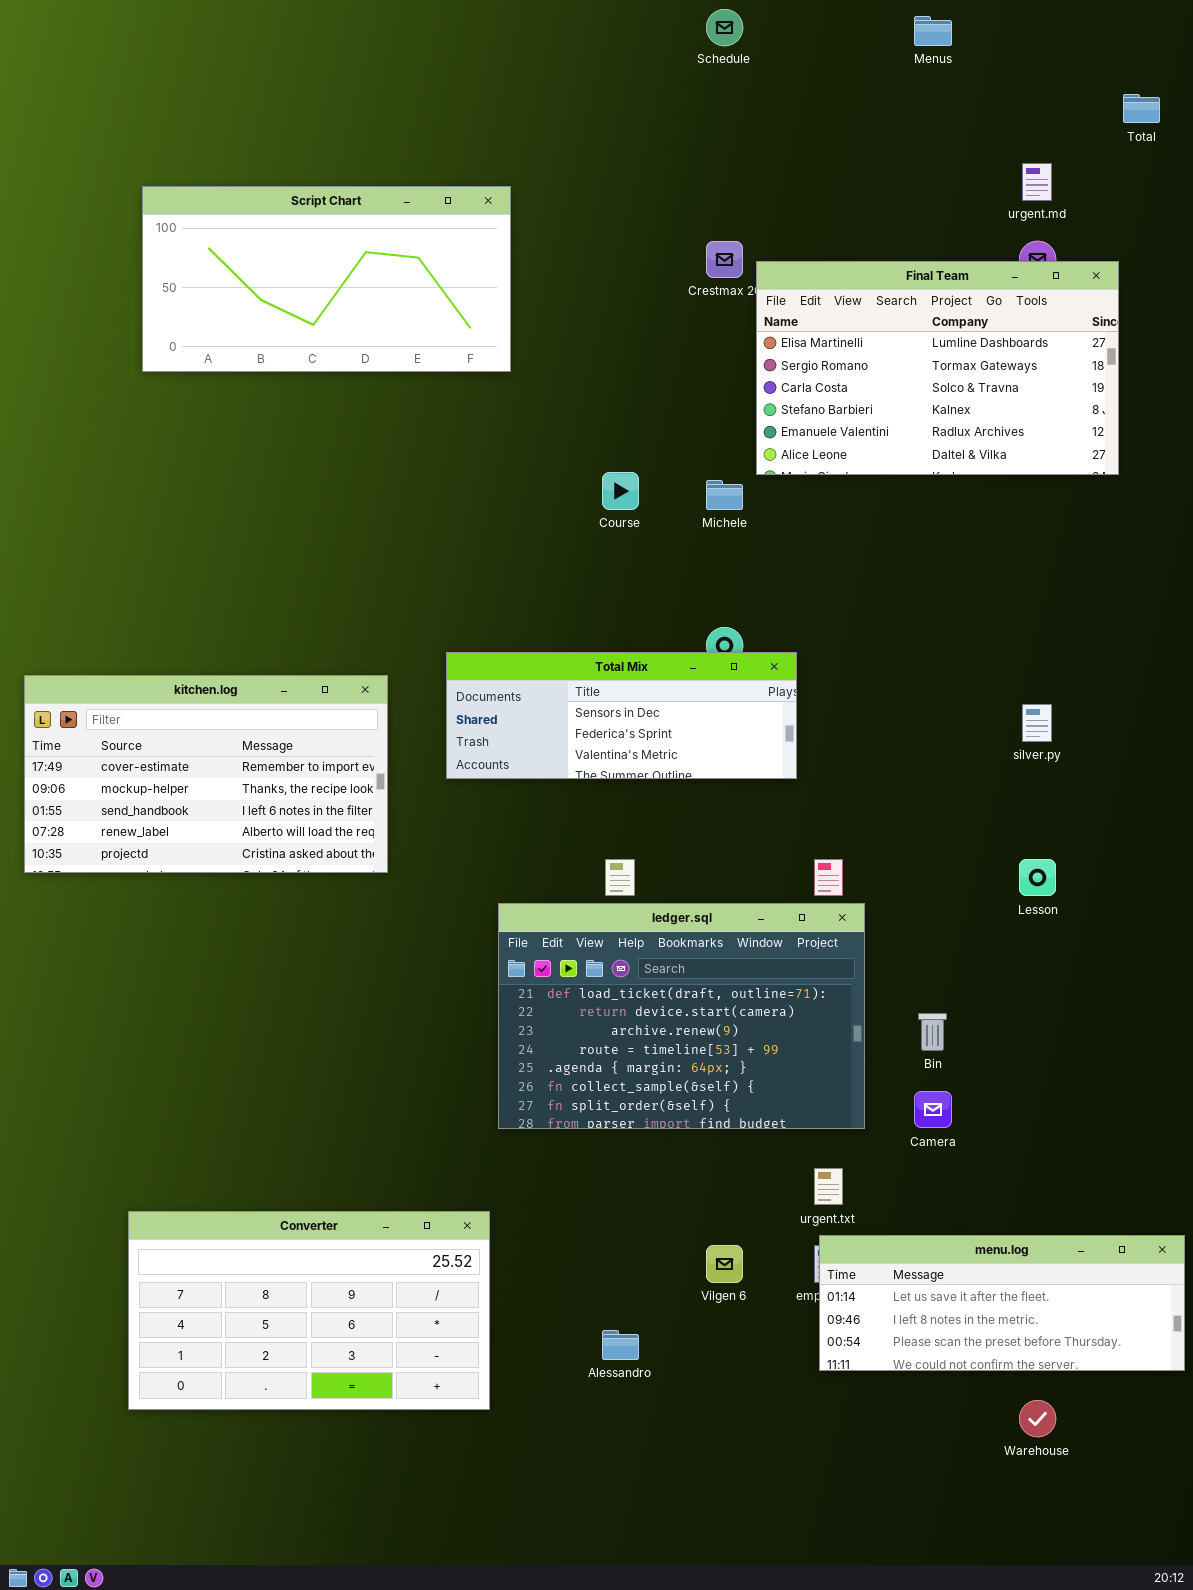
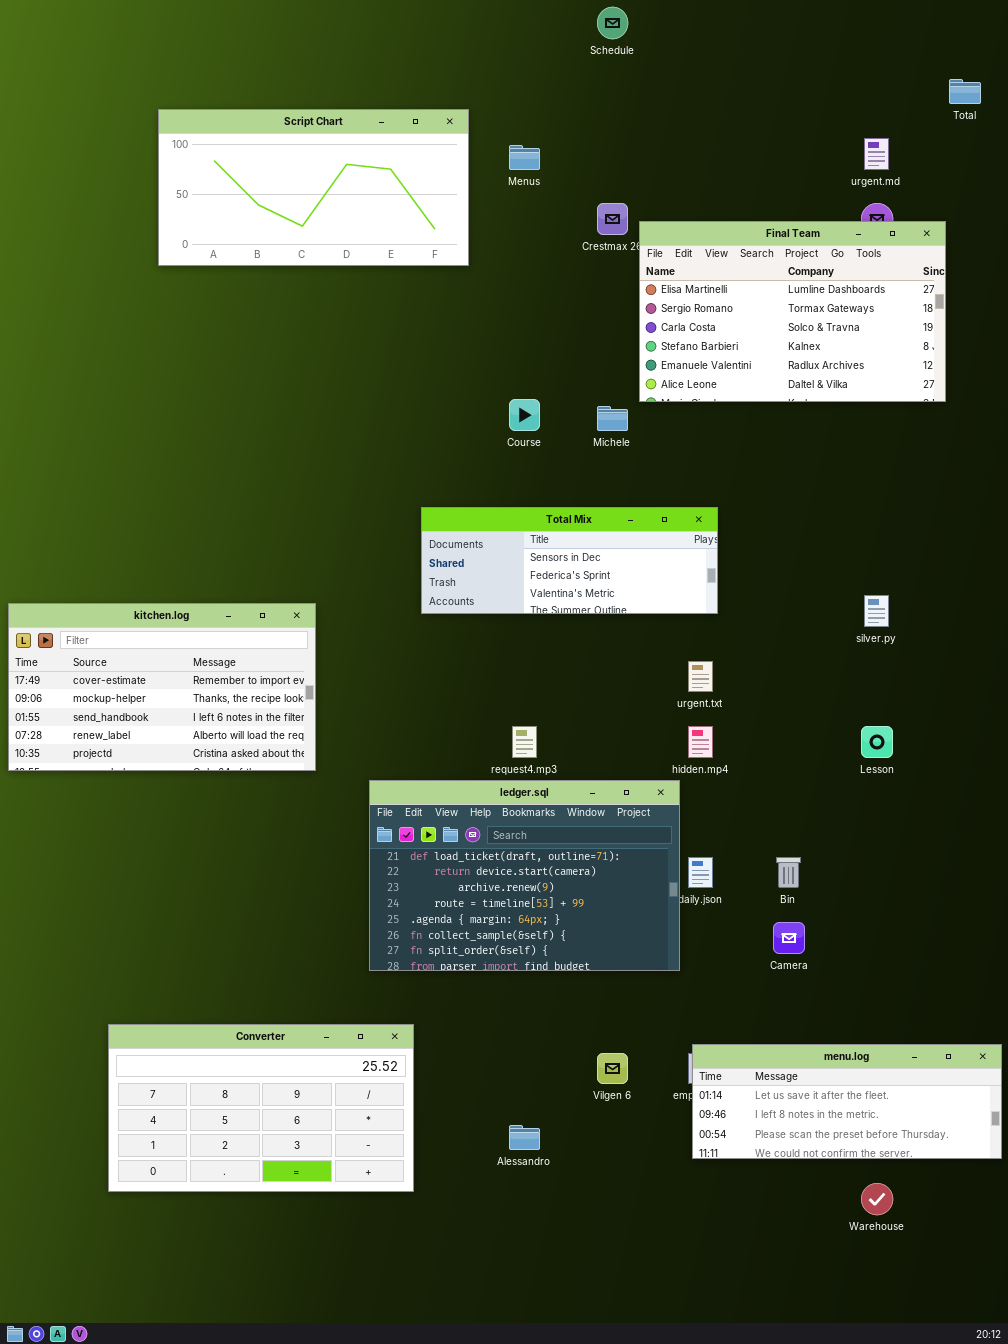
Menus: [914,16,952,46] -> [509,145,540,170], moved
Script Chart: [142,186,511,372] -> [158,109,469,266], moved
Total Mix: [446,652,797,779] -> [421,507,718,614], moved
kitchen.log: [24,675,388,873] -> [8,603,316,771], moved
ledger.sql: [498,903,865,1129] -> [369,780,680,971], moved
urgent.txt: [814,1168,843,1205] -> [688,661,713,692], moved

